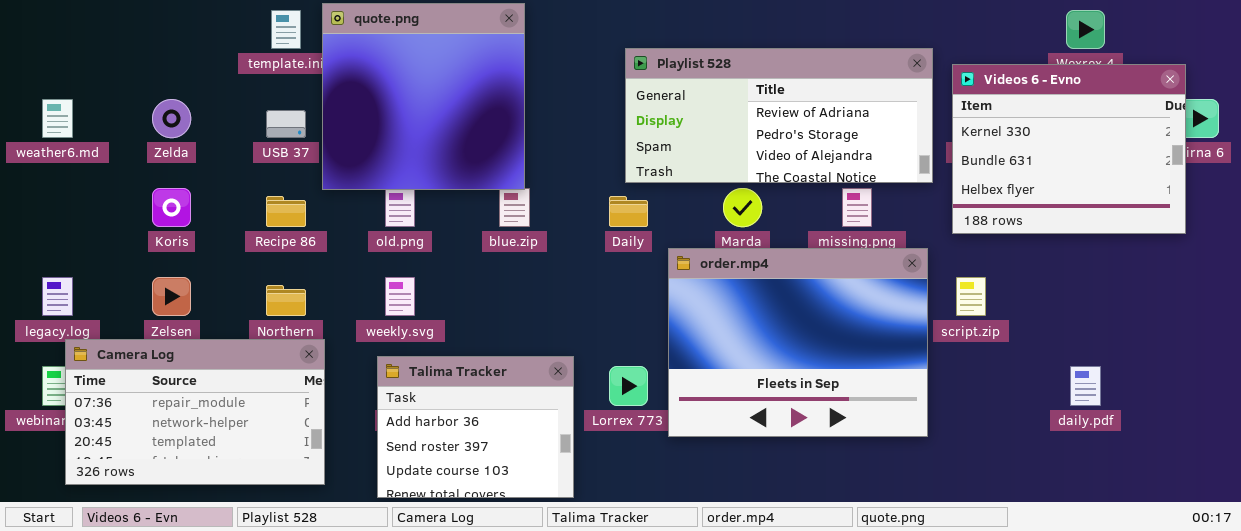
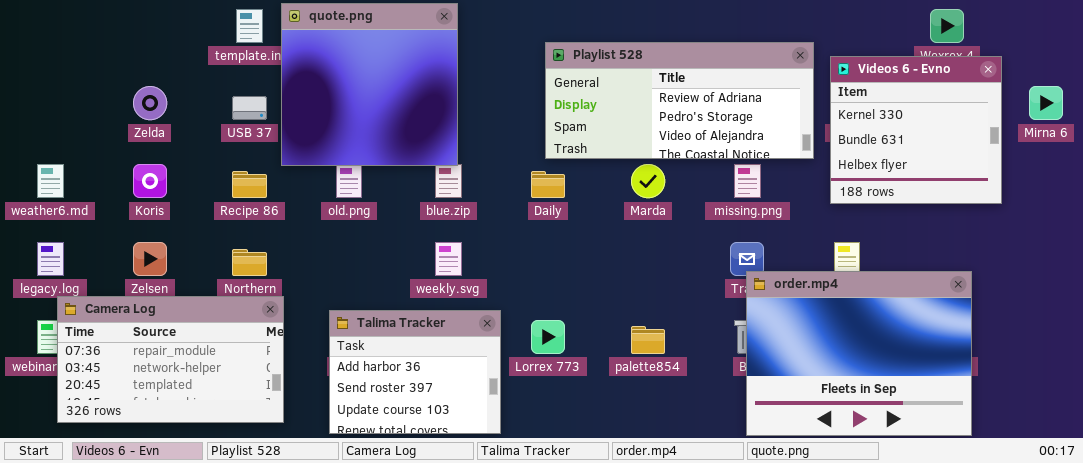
Videos 6 - Evno: [952,64,1186,234] -> [830,56,1002,204], resized
weather6.md: [42,99,73,138] -> [37,164,64,198], moved
order.mp4: [668,248,928,437] -> [746,271,972,436], moved
weekly.svg: [385,277,415,316] -> [435,242,462,276], moved

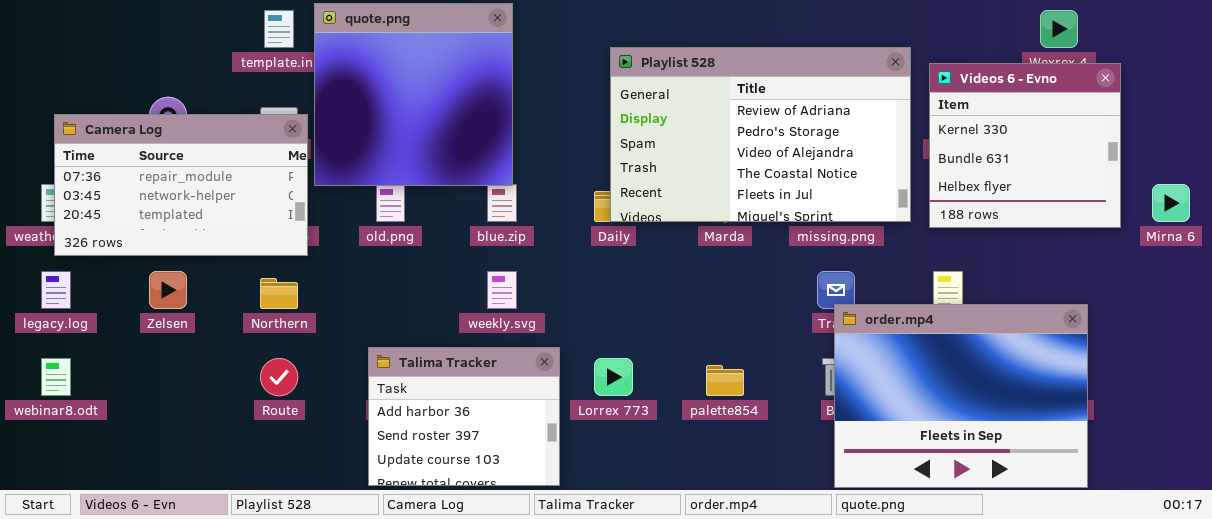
Playlist 528: [545,42,814,159] -> [610,47,911,222], resized
Mirna 6: [1029,86,1063,120] -> [1152,184,1190,222], moved
Camera Log: [57,296,284,423] -> [54,114,308,256], moved

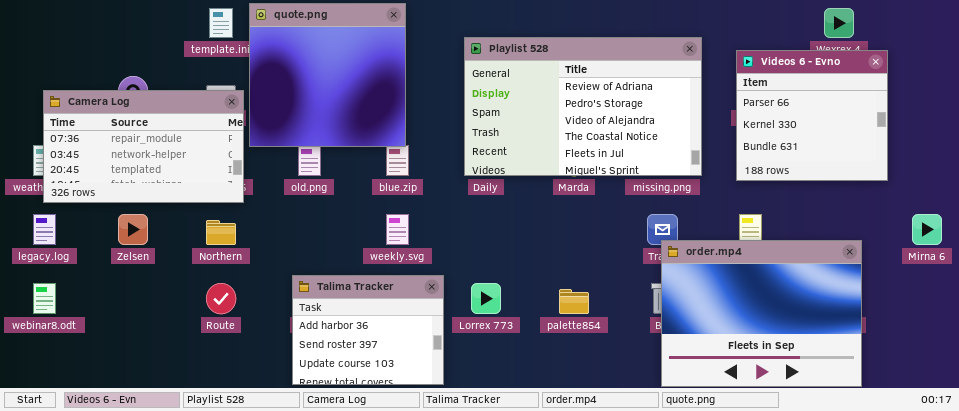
Playlist 528: [610,47,911,222] -> [464,37,702,176], moved
Videos 6 - Evno: [929,63,1121,228] -> [736,50,888,181], scrolled up 1 row
Mirna 6: [1152,184,1190,222] -> [912,214,942,245], moved

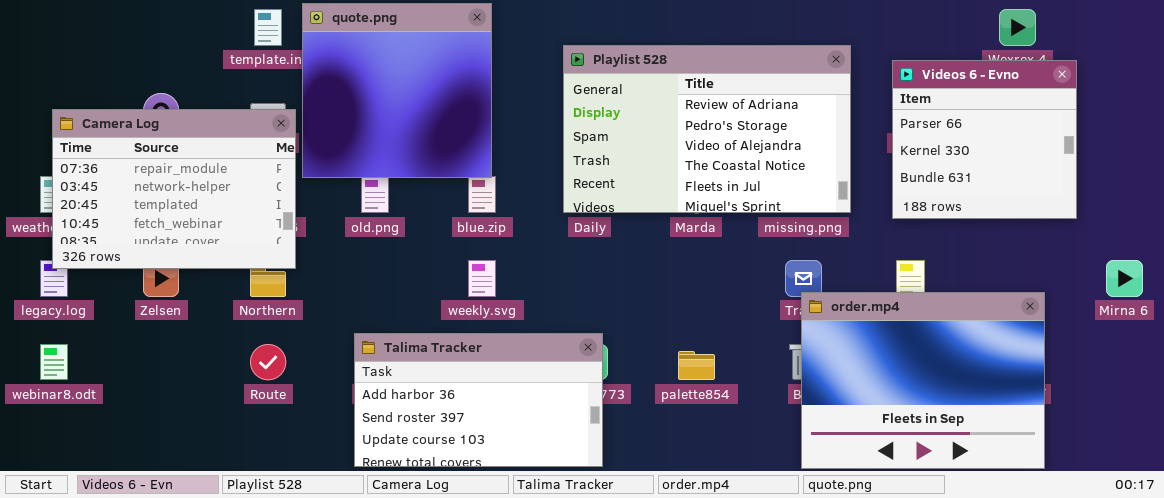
Camera Log: [43,90,244,203] -> [52,109,296,269], resized
Talima Tracker: [292,275,444,385] -> [354,333,603,467], resized

